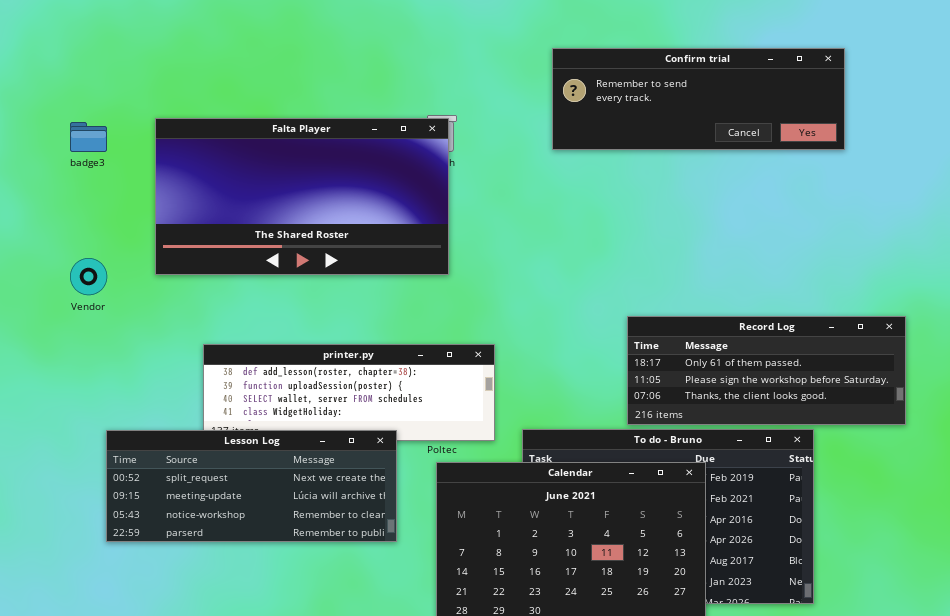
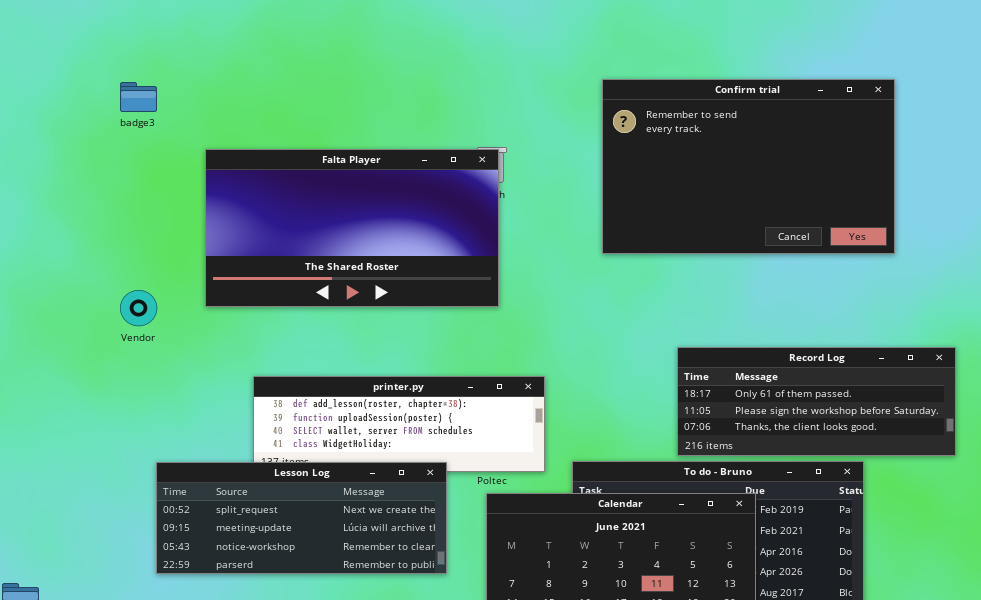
Confirm trial: [552,48,845,150] -> [602,79,895,254], resized
badge3: [70,122,107,152] -> [120,82,157,112], moved

